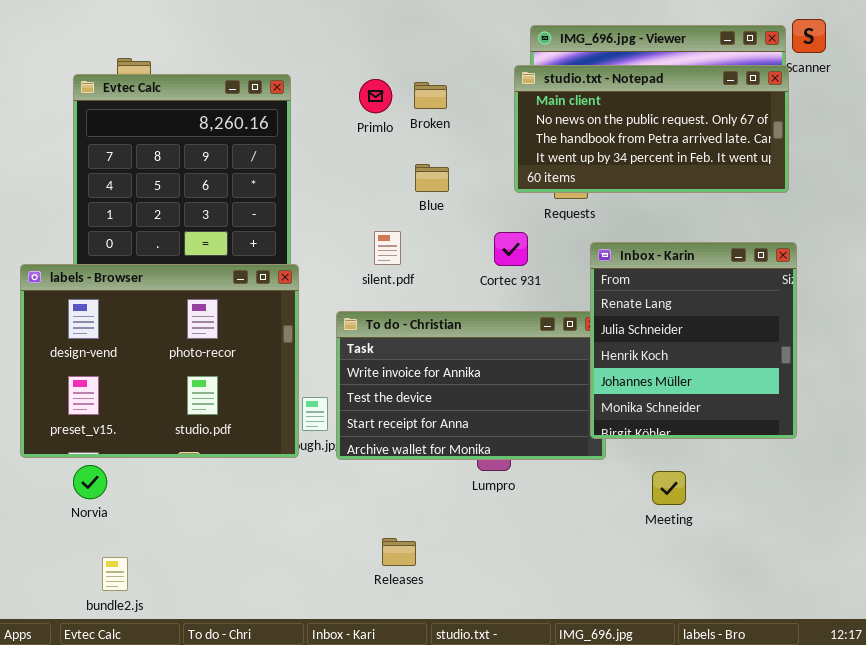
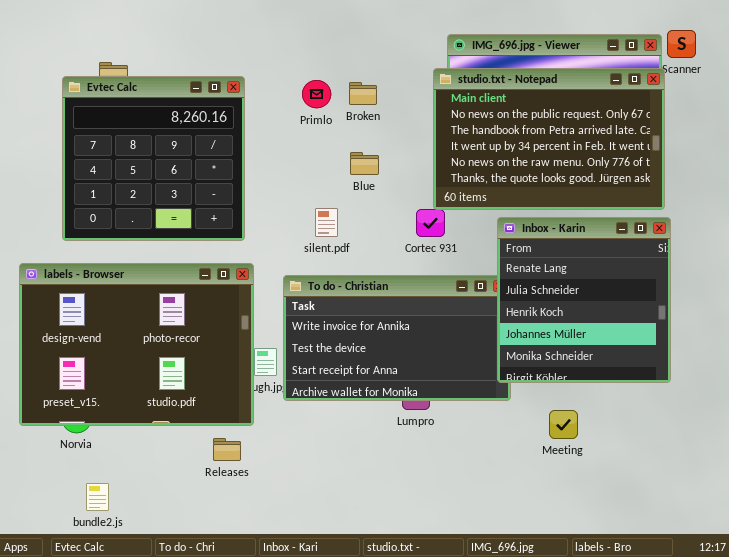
studio.txt - Notepad: [514,65,789,193] -> [433,68,665,210], resized
labels - Browser: [20,264,299,458] -> [19,263,254,426], moved
Releases: [382,538,416,566] -> [213,438,241,461], moved

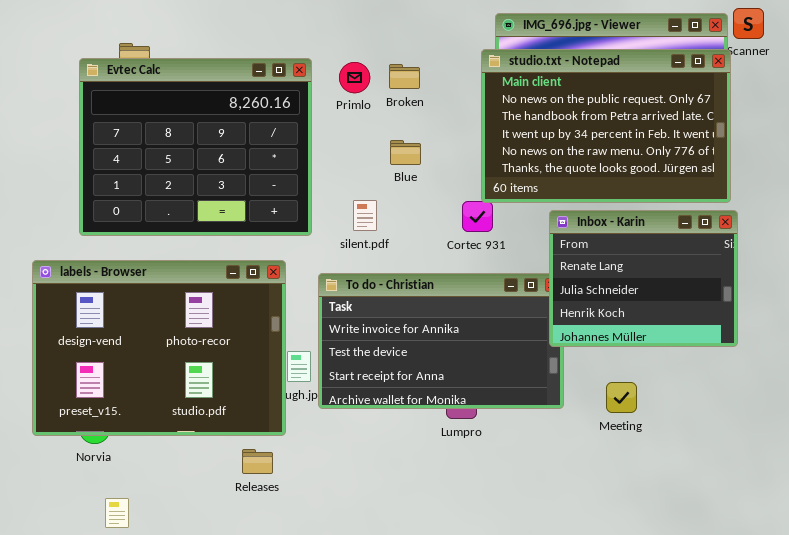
Evtec Calc: [62,76,245,241] -> [79,58,312,236], resized
Inbox - Karin: [497,217,671,383] -> [549,210,738,347], resized
Meeting: [549,410,578,439] -> [606,382,637,413], moved

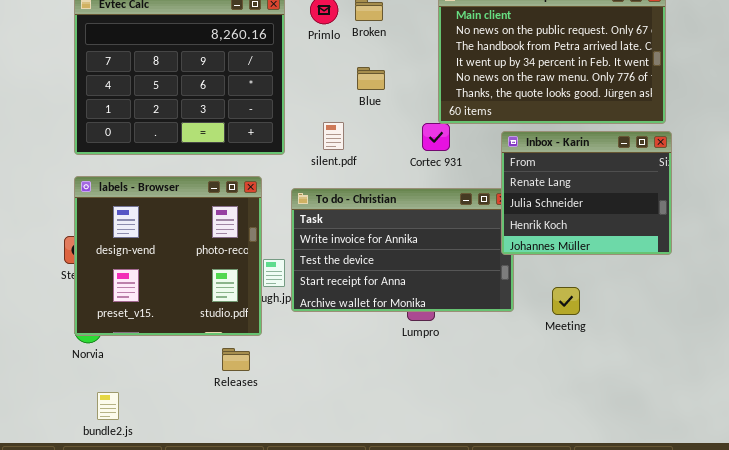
labels - Browser: [32,260,286,436] -> [74,176,262,336], resized

